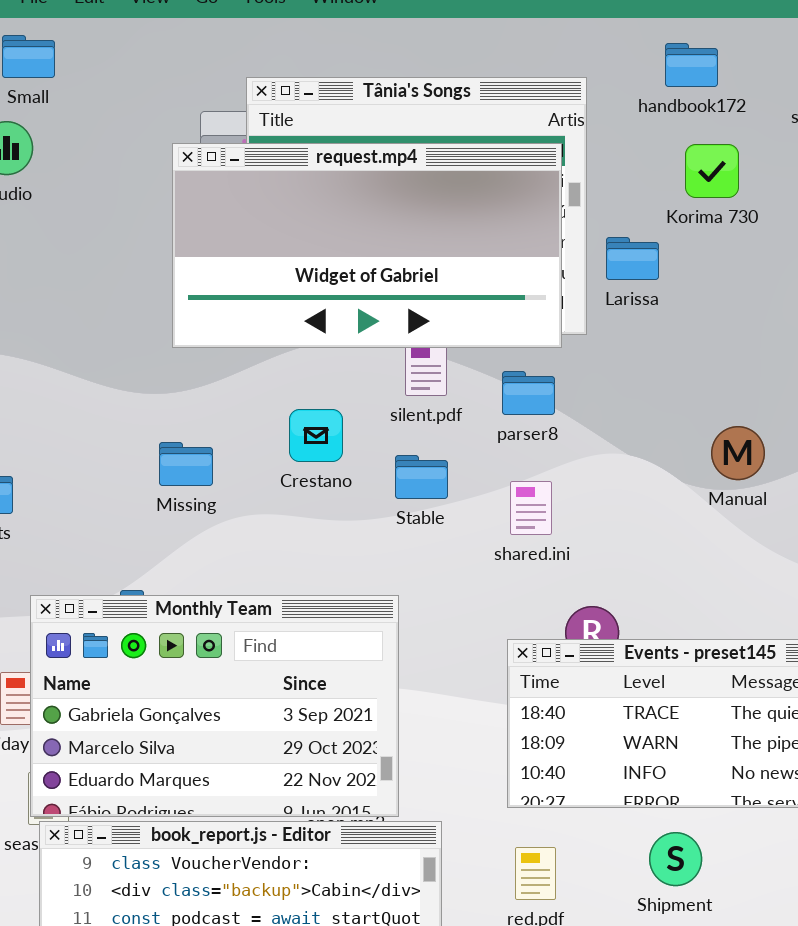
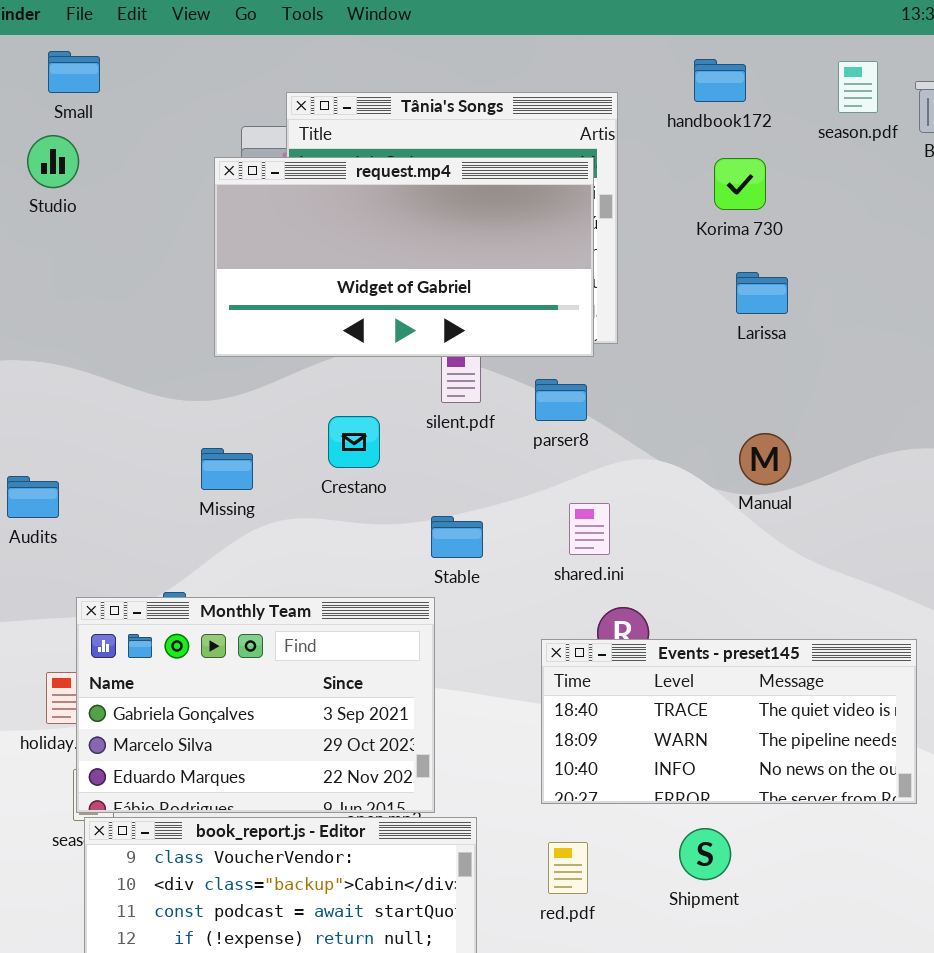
Larissa: [606,237,659,280] -> [736,272,788,314], moved
Stable: [395,455,448,499] -> [431,516,483,558], moved
shared.ini: [510,481,552,535] -> [569,503,610,555], moved

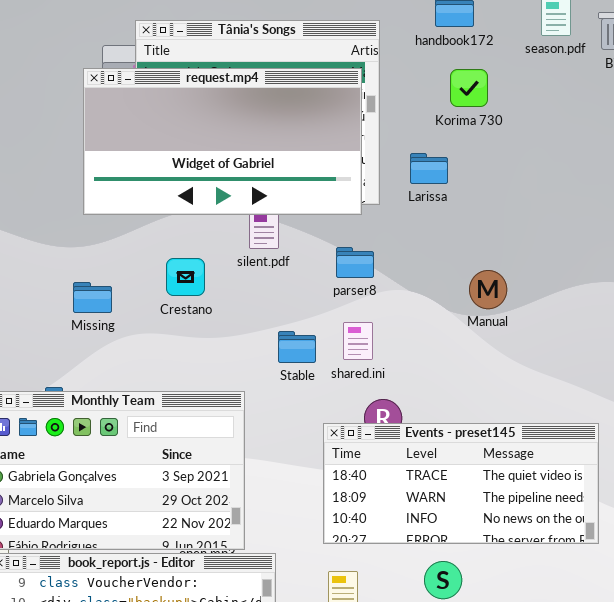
Larissa: [736,272,788,314] -> [410,153,448,184], moved
parser8: [535,379,587,421] -> [336,247,374,278], moved
Stable: [431,516,483,558] -> [278,331,316,363], moved

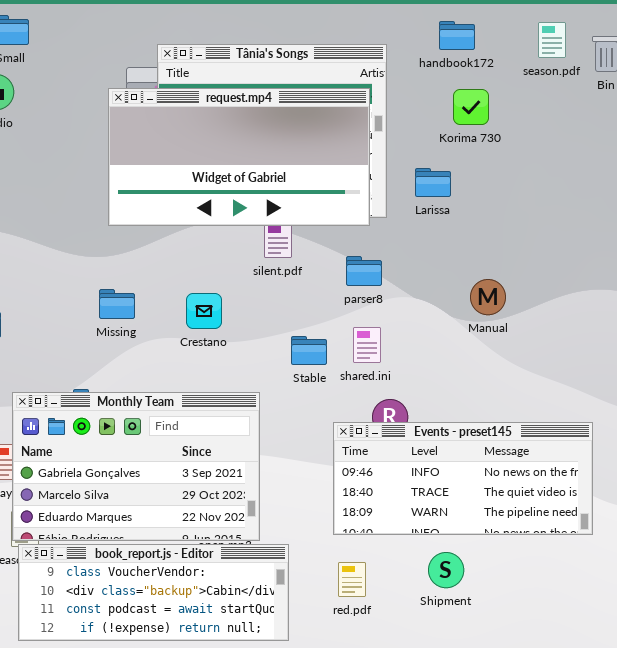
Crestano: [166,258,205,296] -> [186,293,222,329], moved
Events - preset145: [323,423,599,544] -> [333,422,593,535], scrolled up 1 row

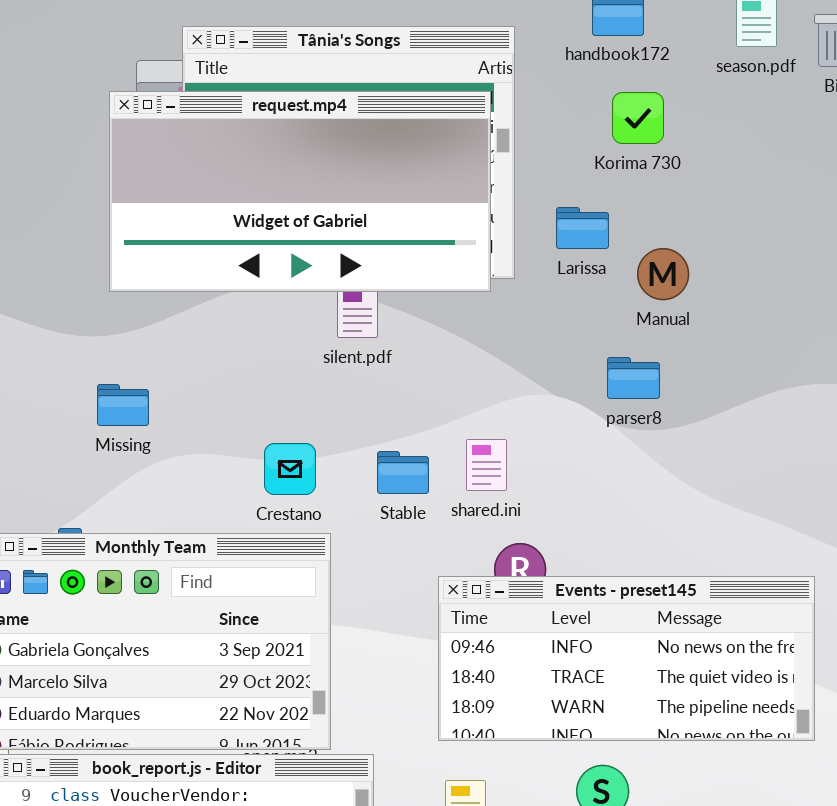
parser8: [346,256,382,286] -> [607,357,660,399], moved
Manual: [470,279,506,315] -> [637,248,689,300], moved
Crestano: [186,293,222,329] -> [264,443,316,495], moved

